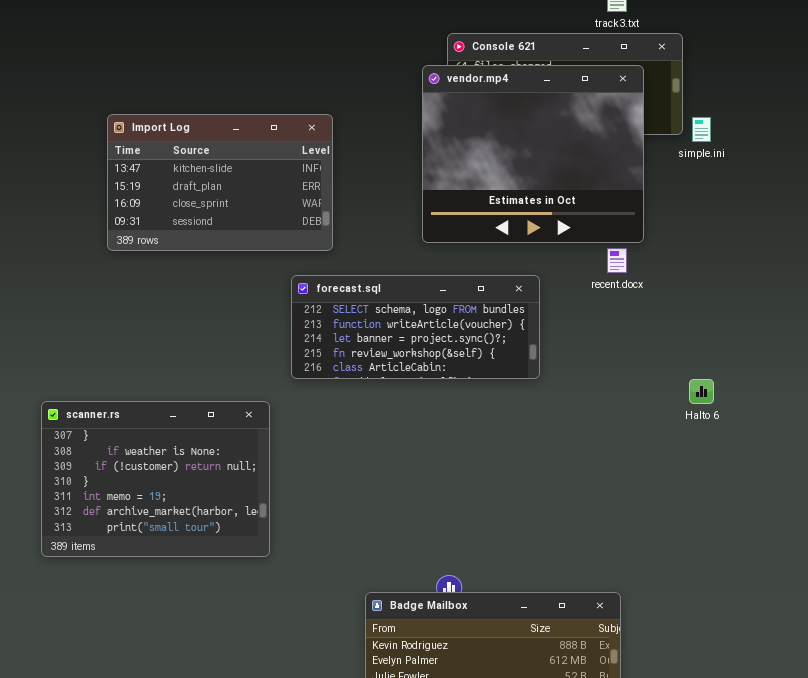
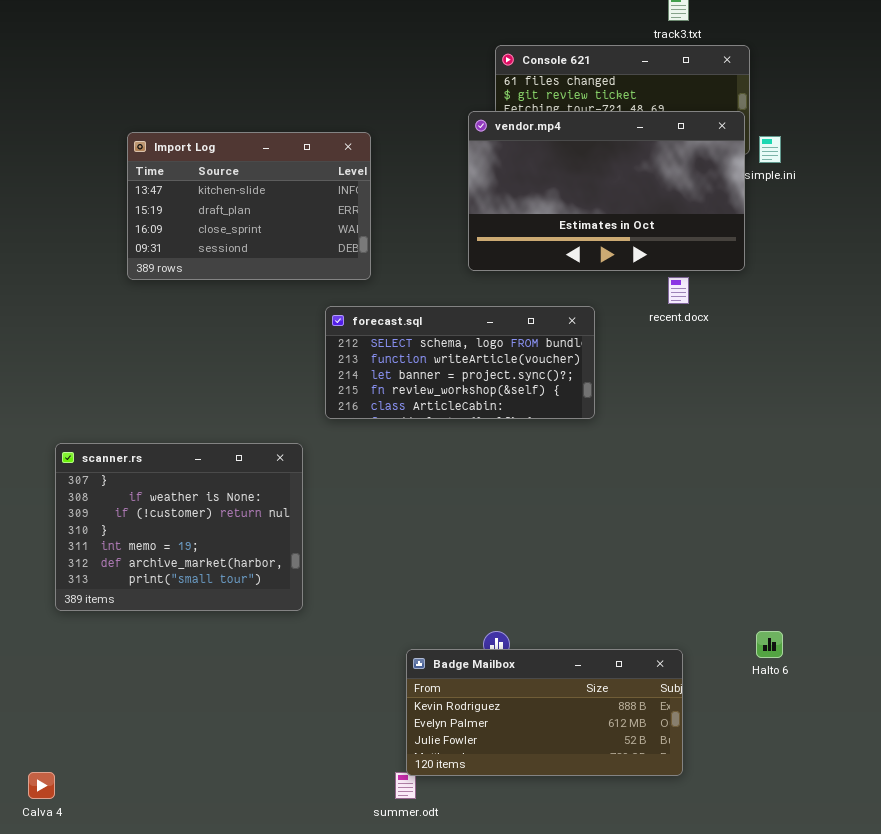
vendor.mp4: [422,65,644,243] -> [468,111,745,271], resized
Halto 6: [689,379,714,404] -> [756,631,783,658], moved

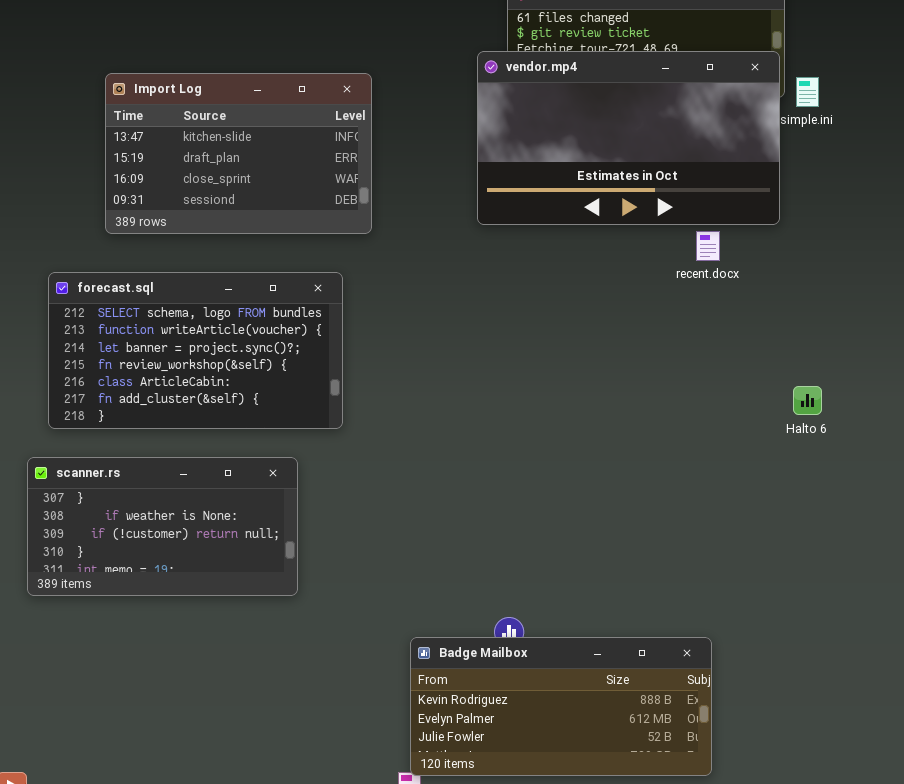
forecast.sql: [325,306,595,419] -> [48,272,343,429], moved, resized
scanner.rs: [55,443,303,611] -> [27,457,298,596], resized
Halto 6: [756,631,783,658] -> [793,386,822,415], moved

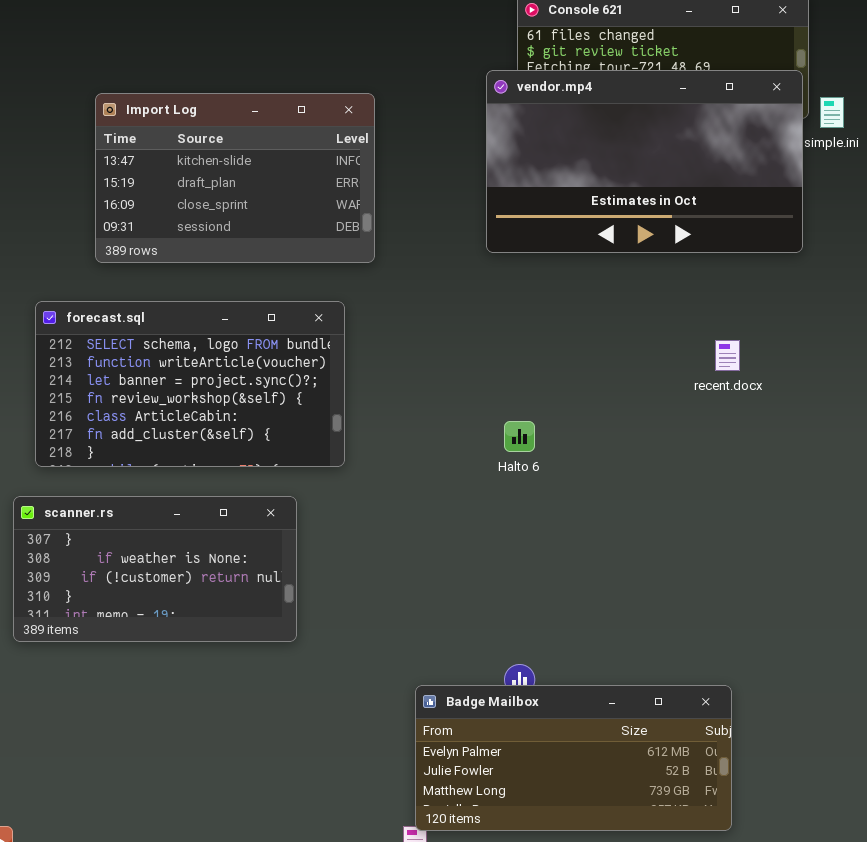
recent.docx: [696,231,720,261] -> [715,340,740,371], moved
Halto 6: [793,386,822,415] -> [504,421,535,452], moved
Badge Mailbox: [410,637,712,776] -> [415,685,732,831], scrolled down 1 row

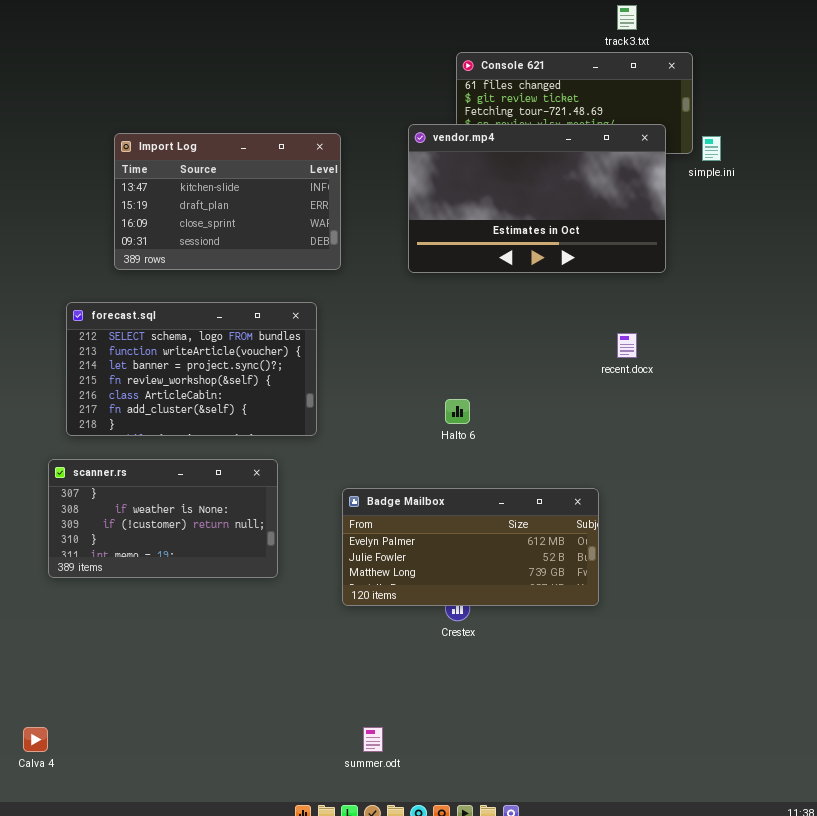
vendor.mp4: [486,70,803,253] -> [408,124,666,273], moved
Badge Mailbox: [415,685,732,831] -> [342,488,599,606], moved

